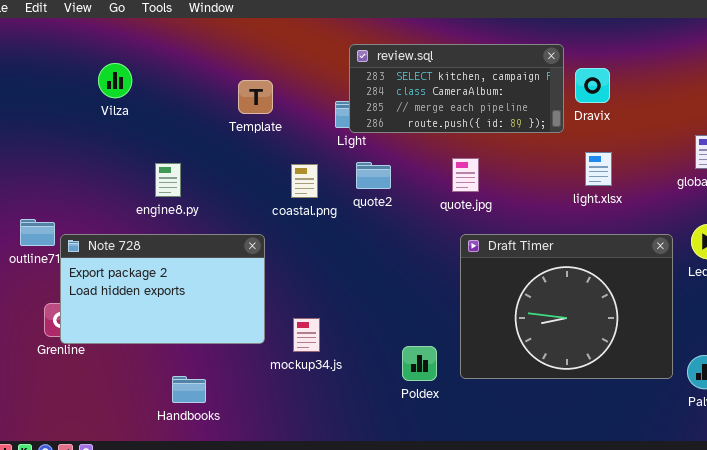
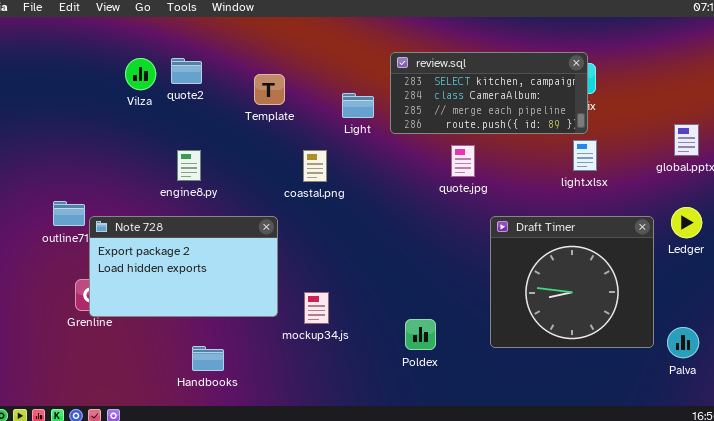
review.sql: [349,44,564,133] -> [390,52,588,134], moved
quote2: [356,162,391,189] -> [171,58,202,84], moved
Draft Timer: [460,234,673,379] -> [490,216,654,348], resized

